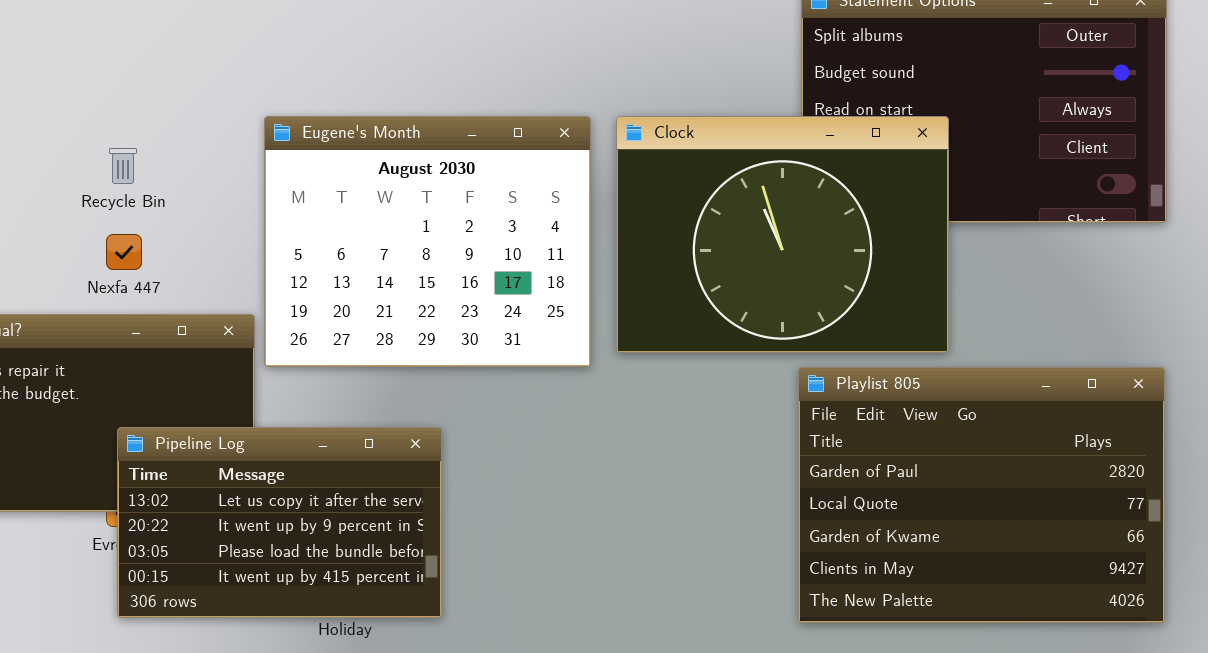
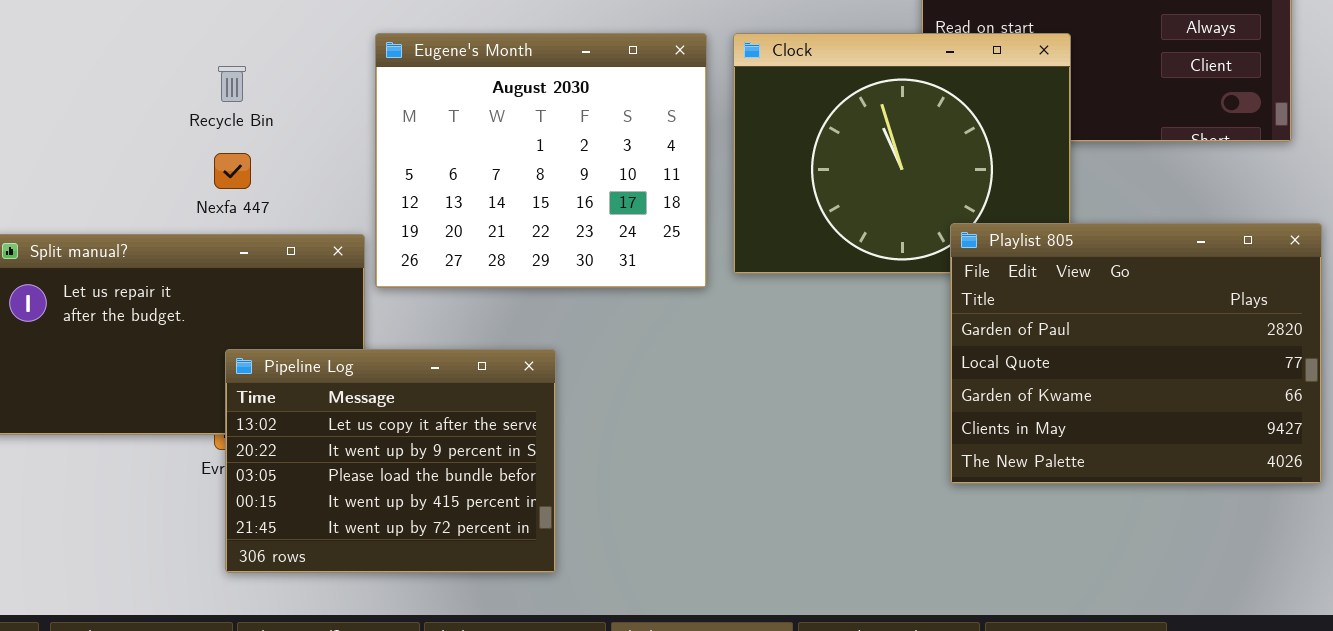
Playlist 805: [798,367,1165,623] -> [950,223,1322,484], moved
Pipeline Log: [117,427,442,618] -> [225,349,556,573], resized

